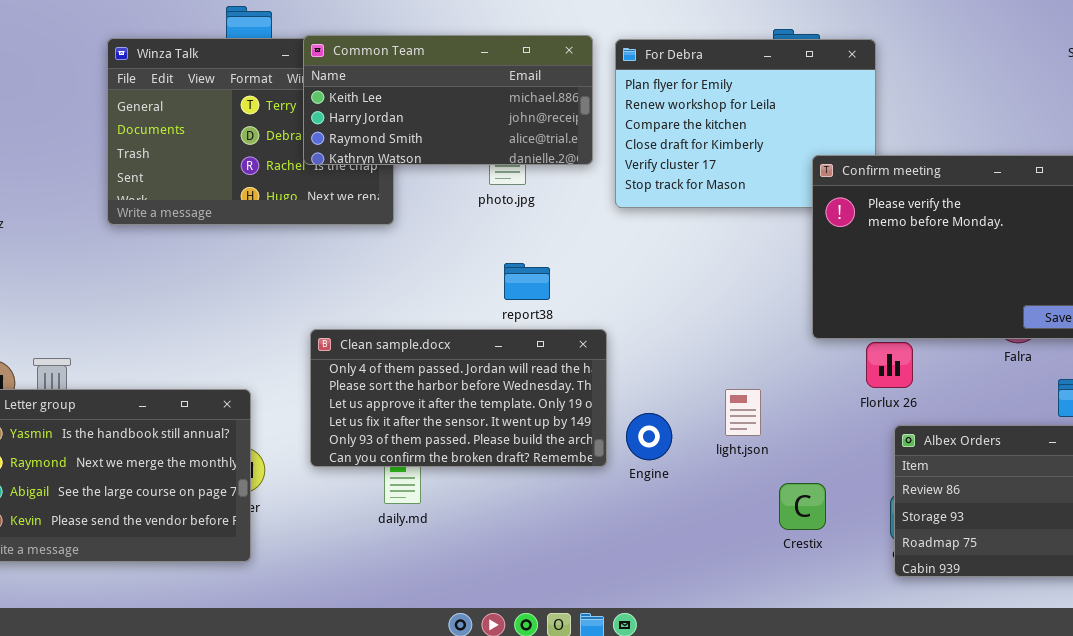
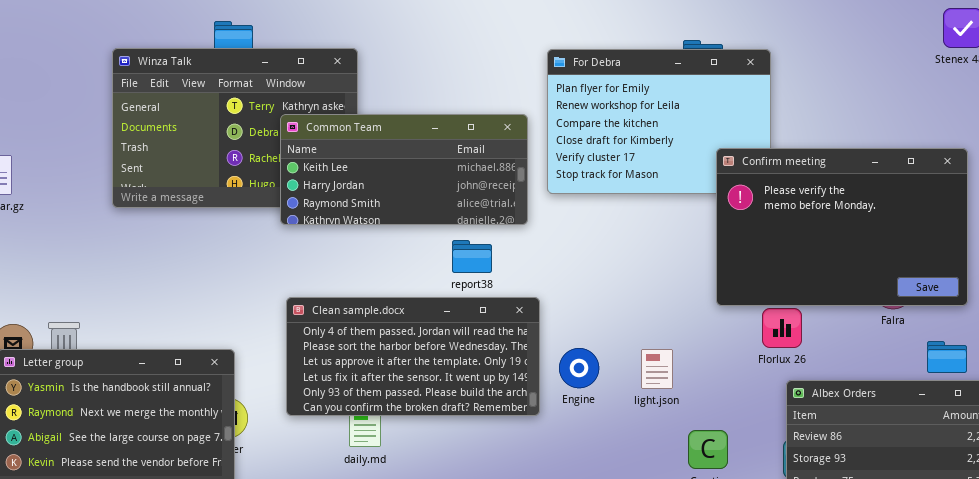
Common Team: [303,35,593,165] -> [280,114,528,225], moved
Engine: [626,413,672,460] -> [559,348,599,388], moved

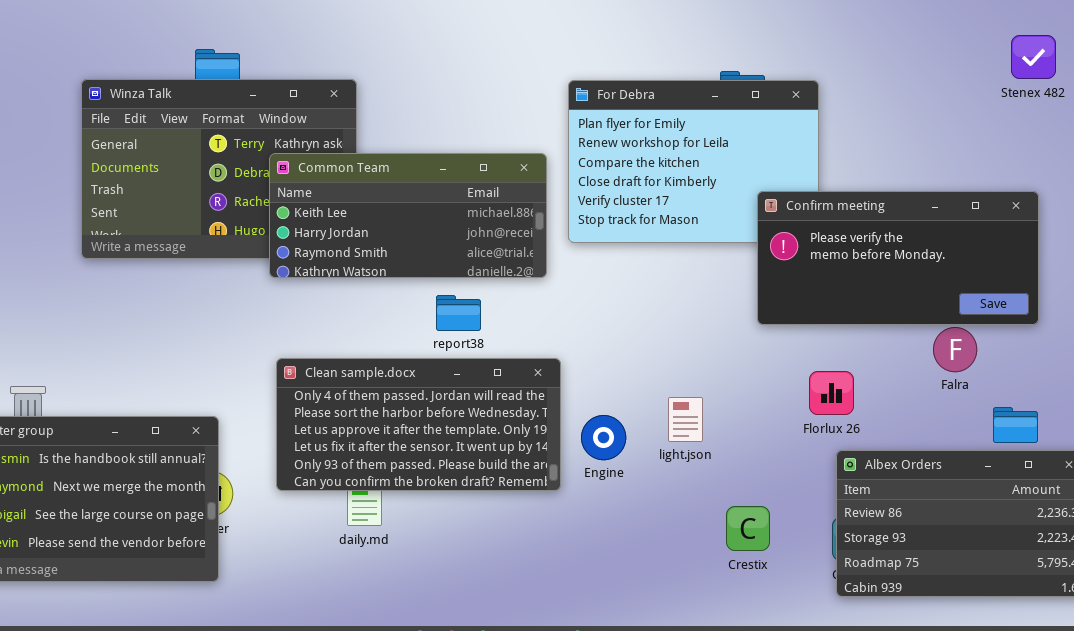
Confirm meeting: [716,148,968,306] -> [757,191,1039,325], resized
report38: [452,240,492,273] -> [436,295,481,331], moved
light.json: [641,349,673,389] -> [668,397,703,442], moved

